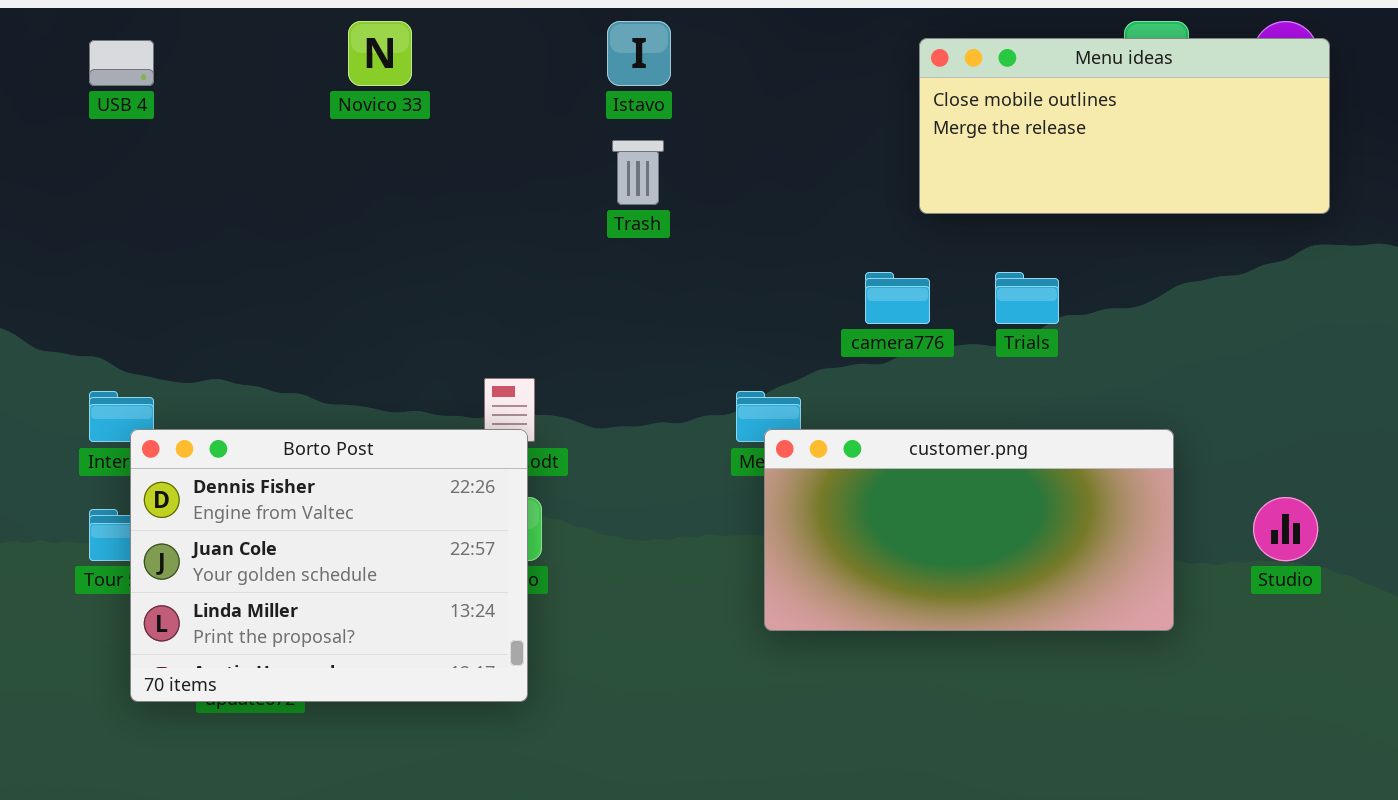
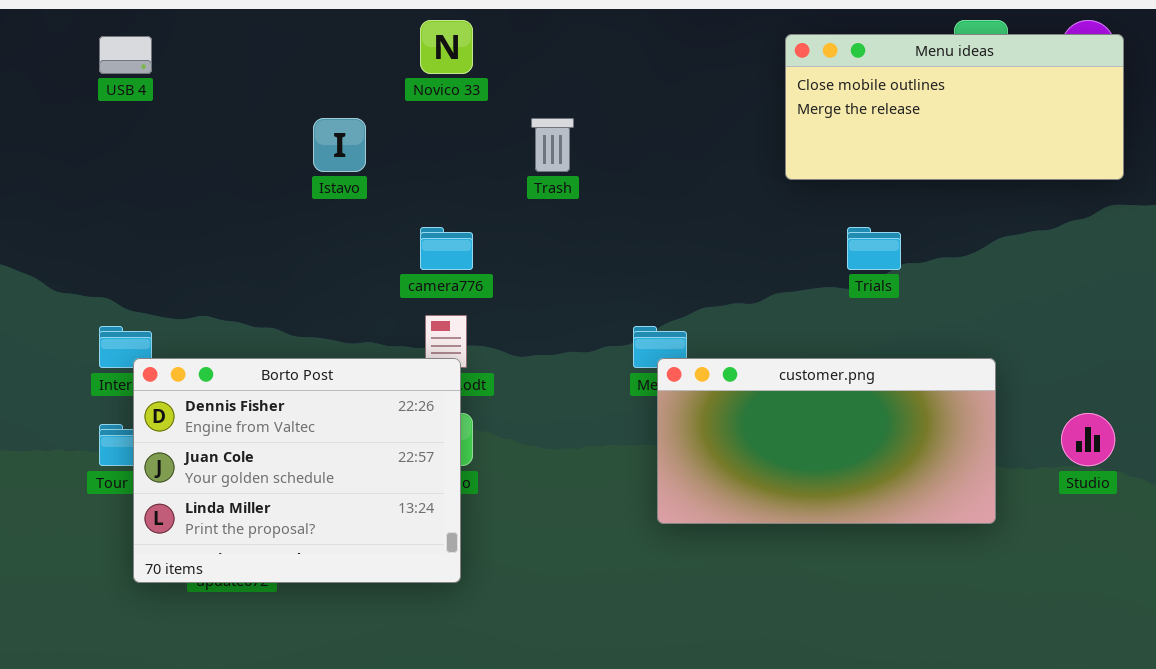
Novico 33: [348,21,412,86] -> [420,20,473,74], moved
Istavo: [607,21,671,86] -> [313,118,366,172], moved
camera776: [865,272,930,324] -> [420,227,473,270], moved

